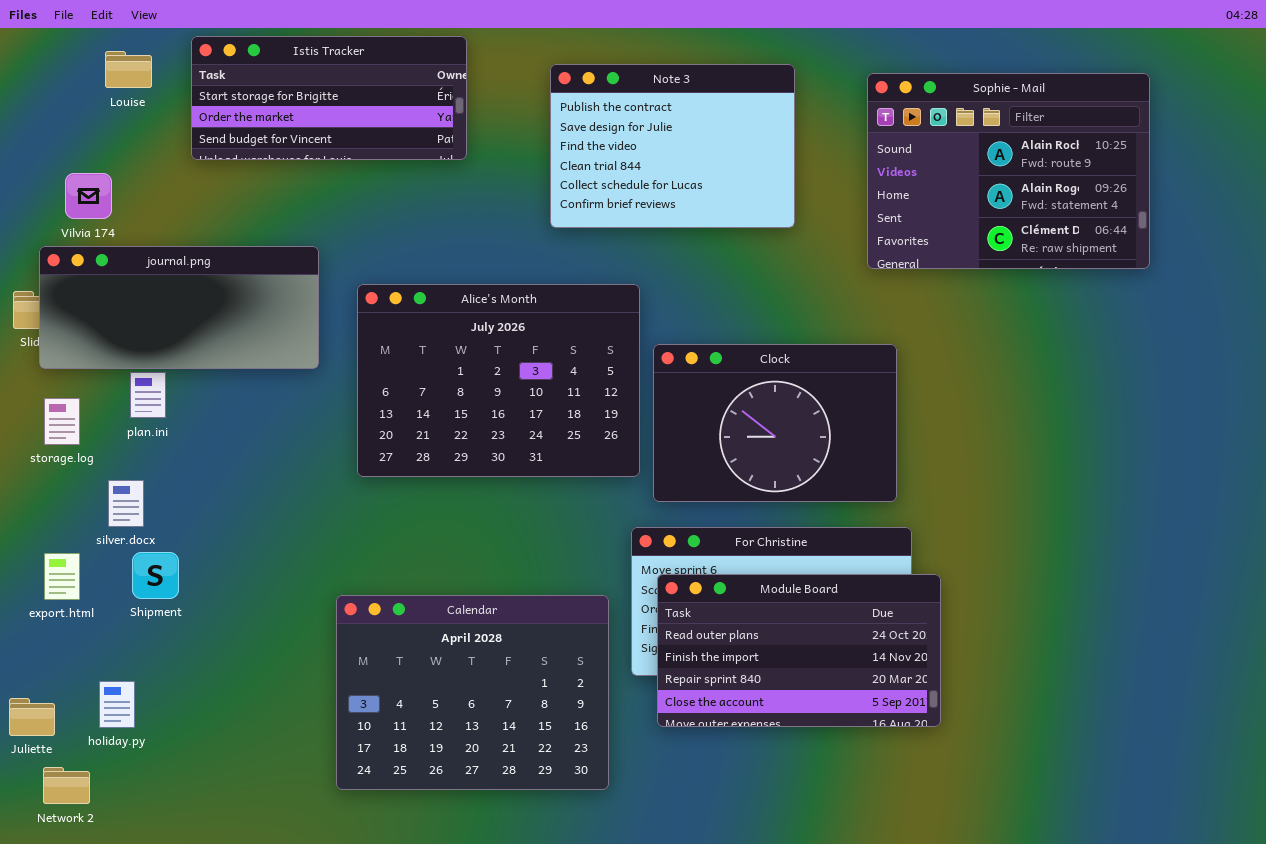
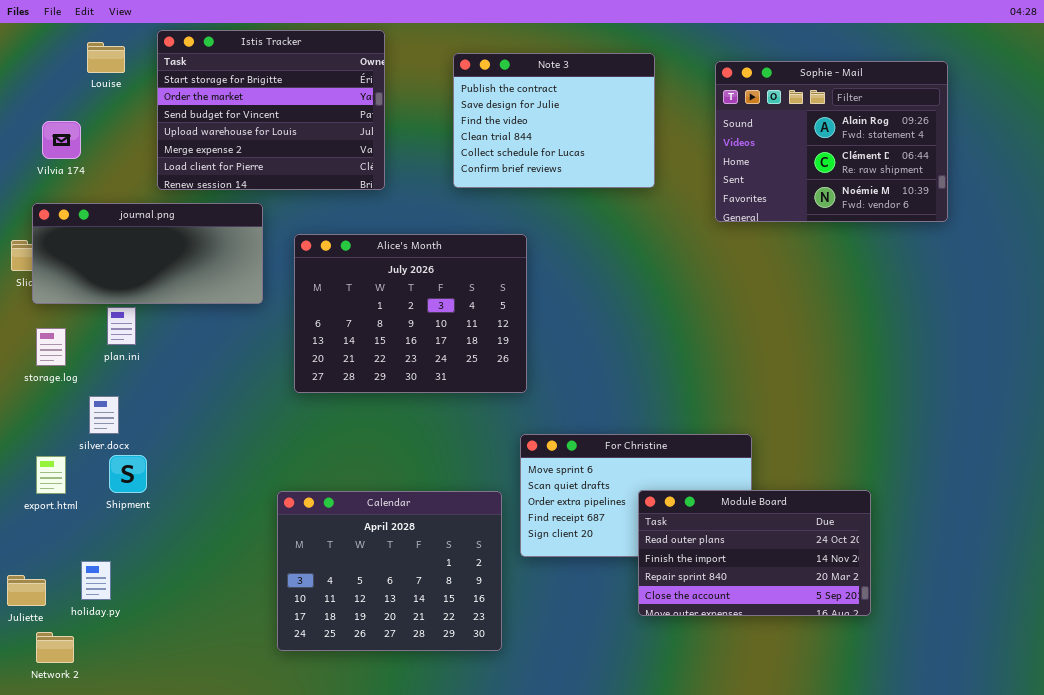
Istis Tracker: [191,36,467,160] -> [157,30,385,190], resized
Sophie - Mail: [867,73,1150,269] -> [715,61,948,222], scrolled down 1 row
Vilvia 174: [65,173,112,219] -> [42,121,81,159], moved
Clock: [653,344,897,502] -> none, closed
Module Board: [657,574,941,727] -> [638,490,871,616], moved

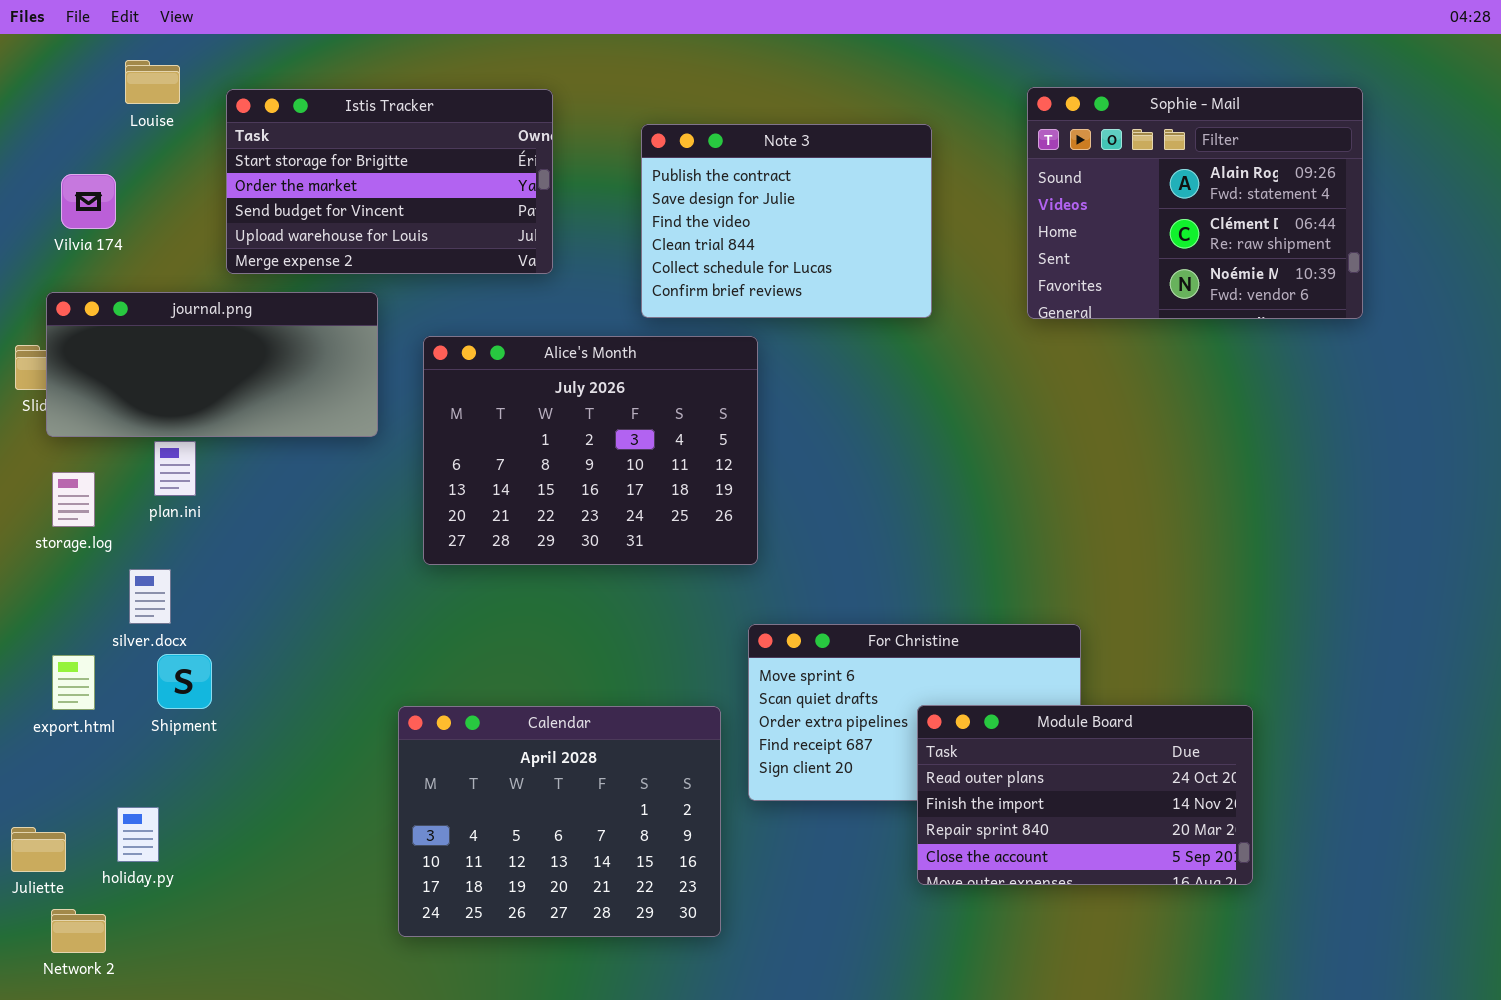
Istis Tracker: [157,30,385,190] -> [226,89,553,274], resized
Note 3: [453,53,655,188] -> [641,124,932,318], moved

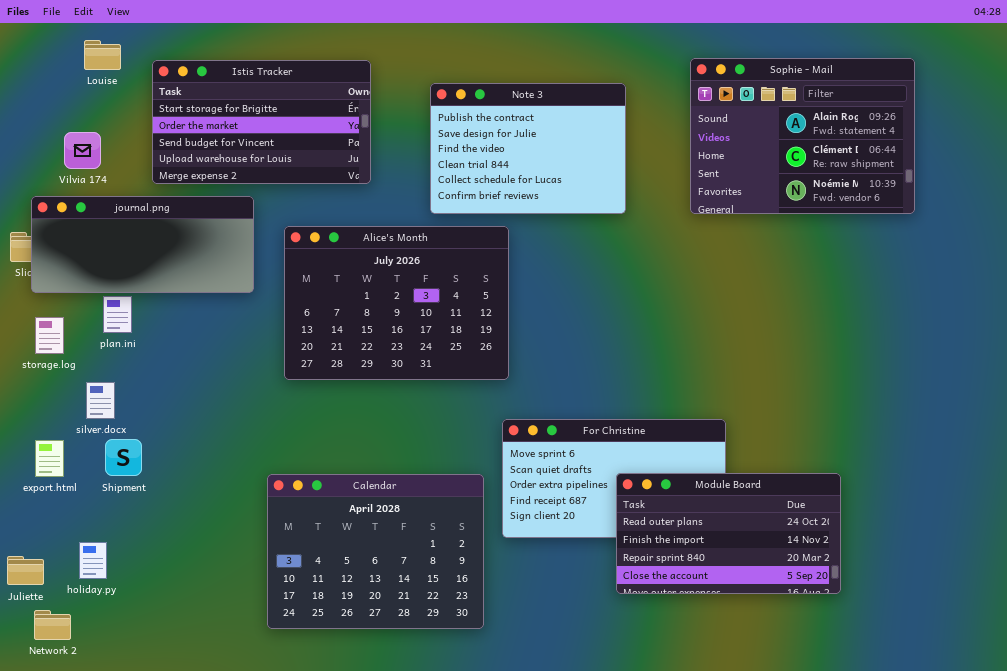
Vilvia 174: [61,174,116,229] -> [64,132,101,169], moved

